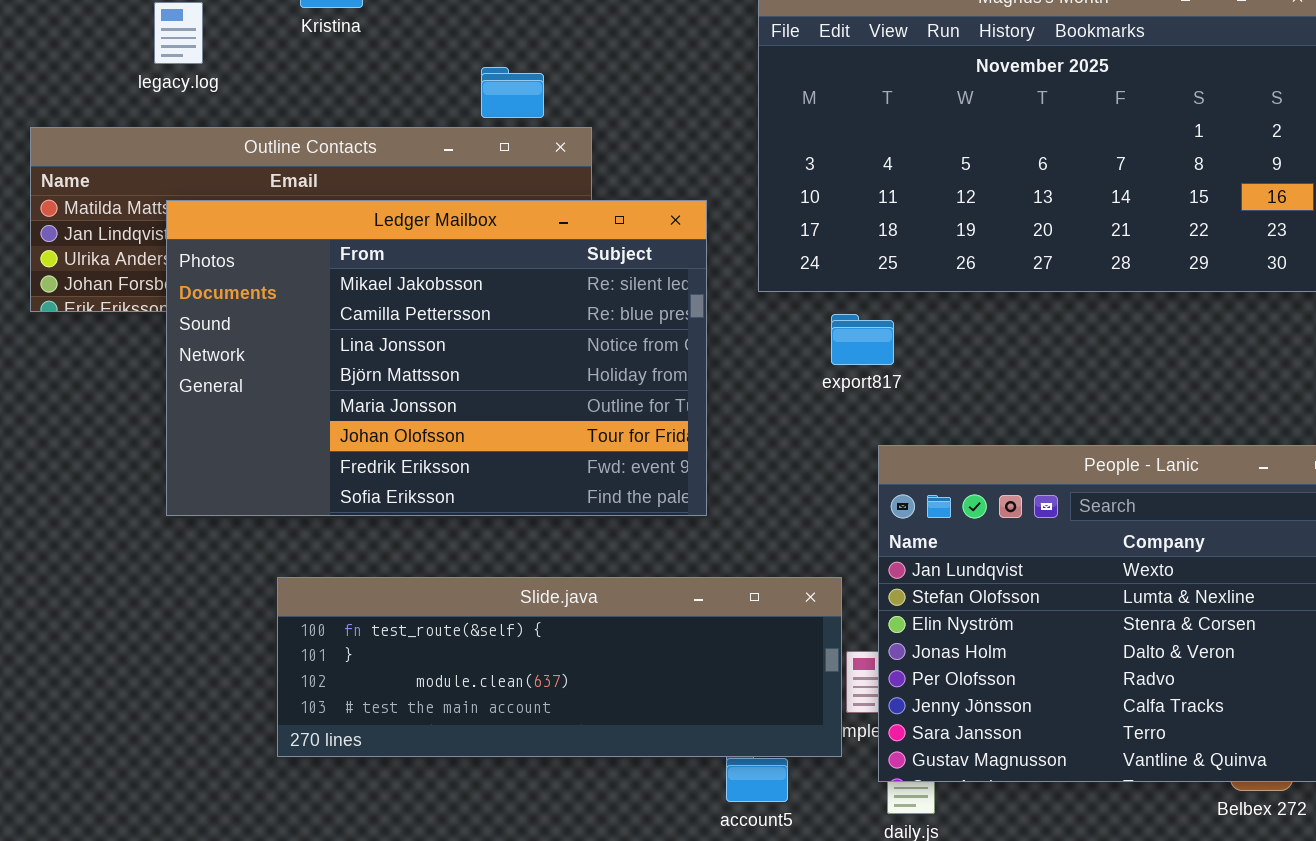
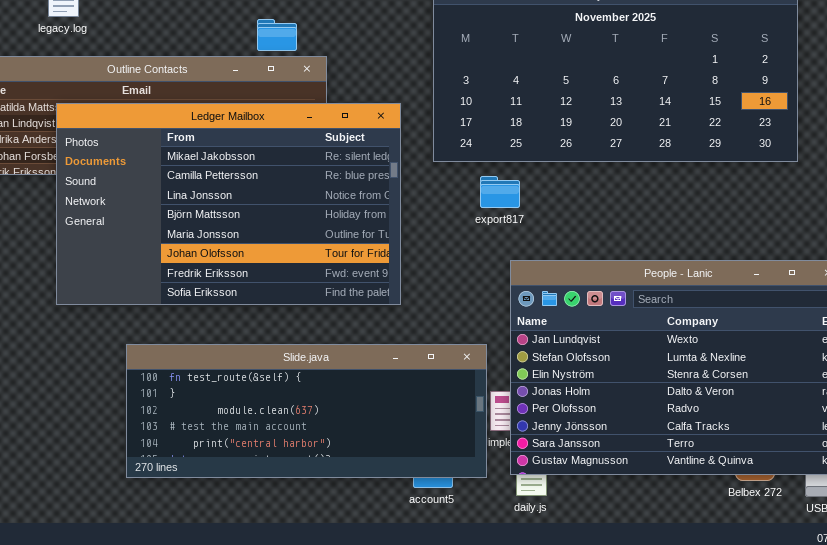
Slide.java: [277,577,842,757] -> [126,344,487,478], resized

